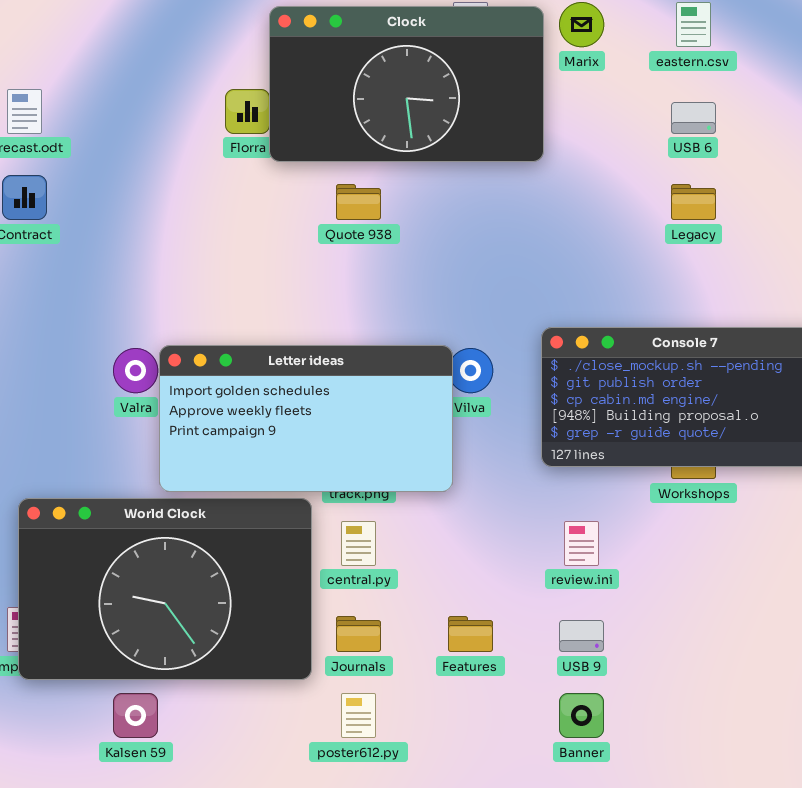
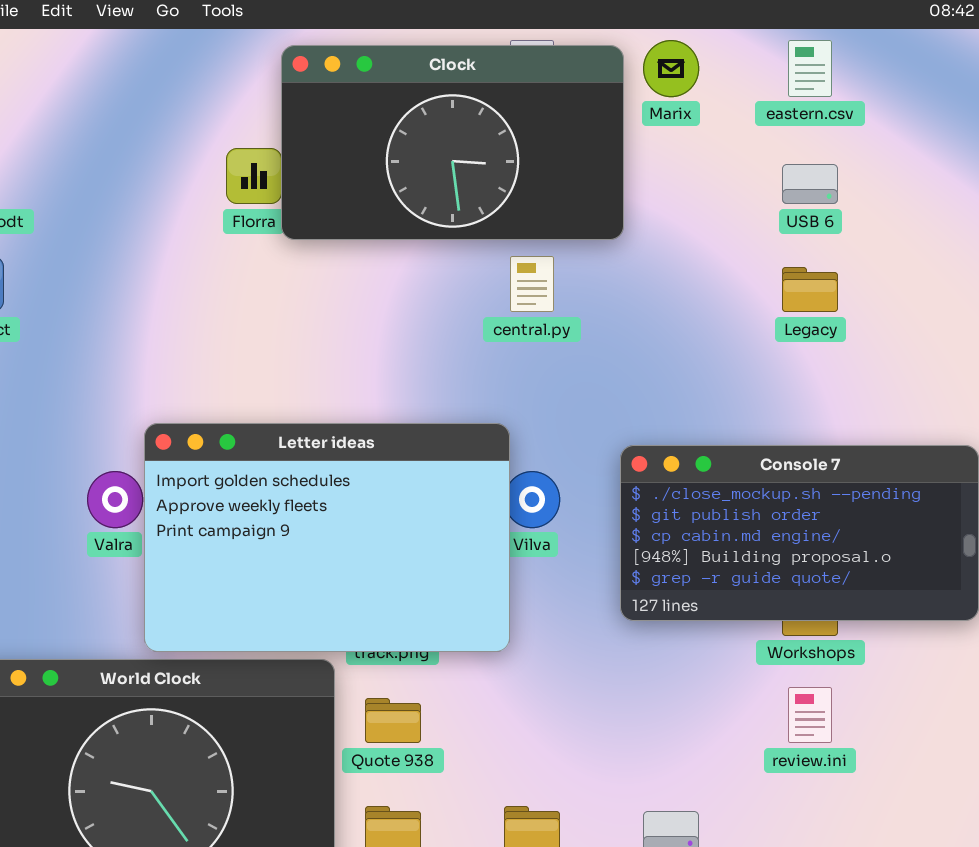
Quote 938: [336,184,381,220] -> [365,698,421,743], moved
Letter ideas: [159,345,453,492] -> [144,423,510,652], resized
central.py: [341,521,376,566] -> [510,256,554,312], moved
review.ini: [564,521,599,566] -> [788,687,832,743], moved

